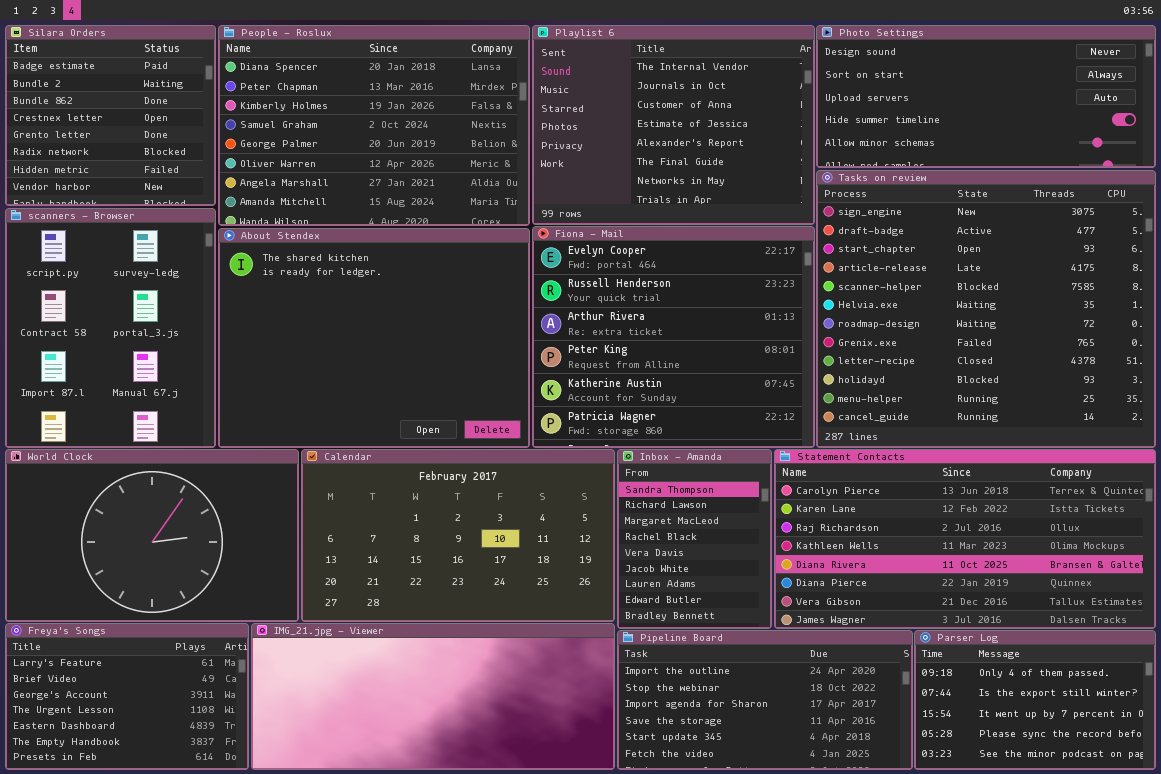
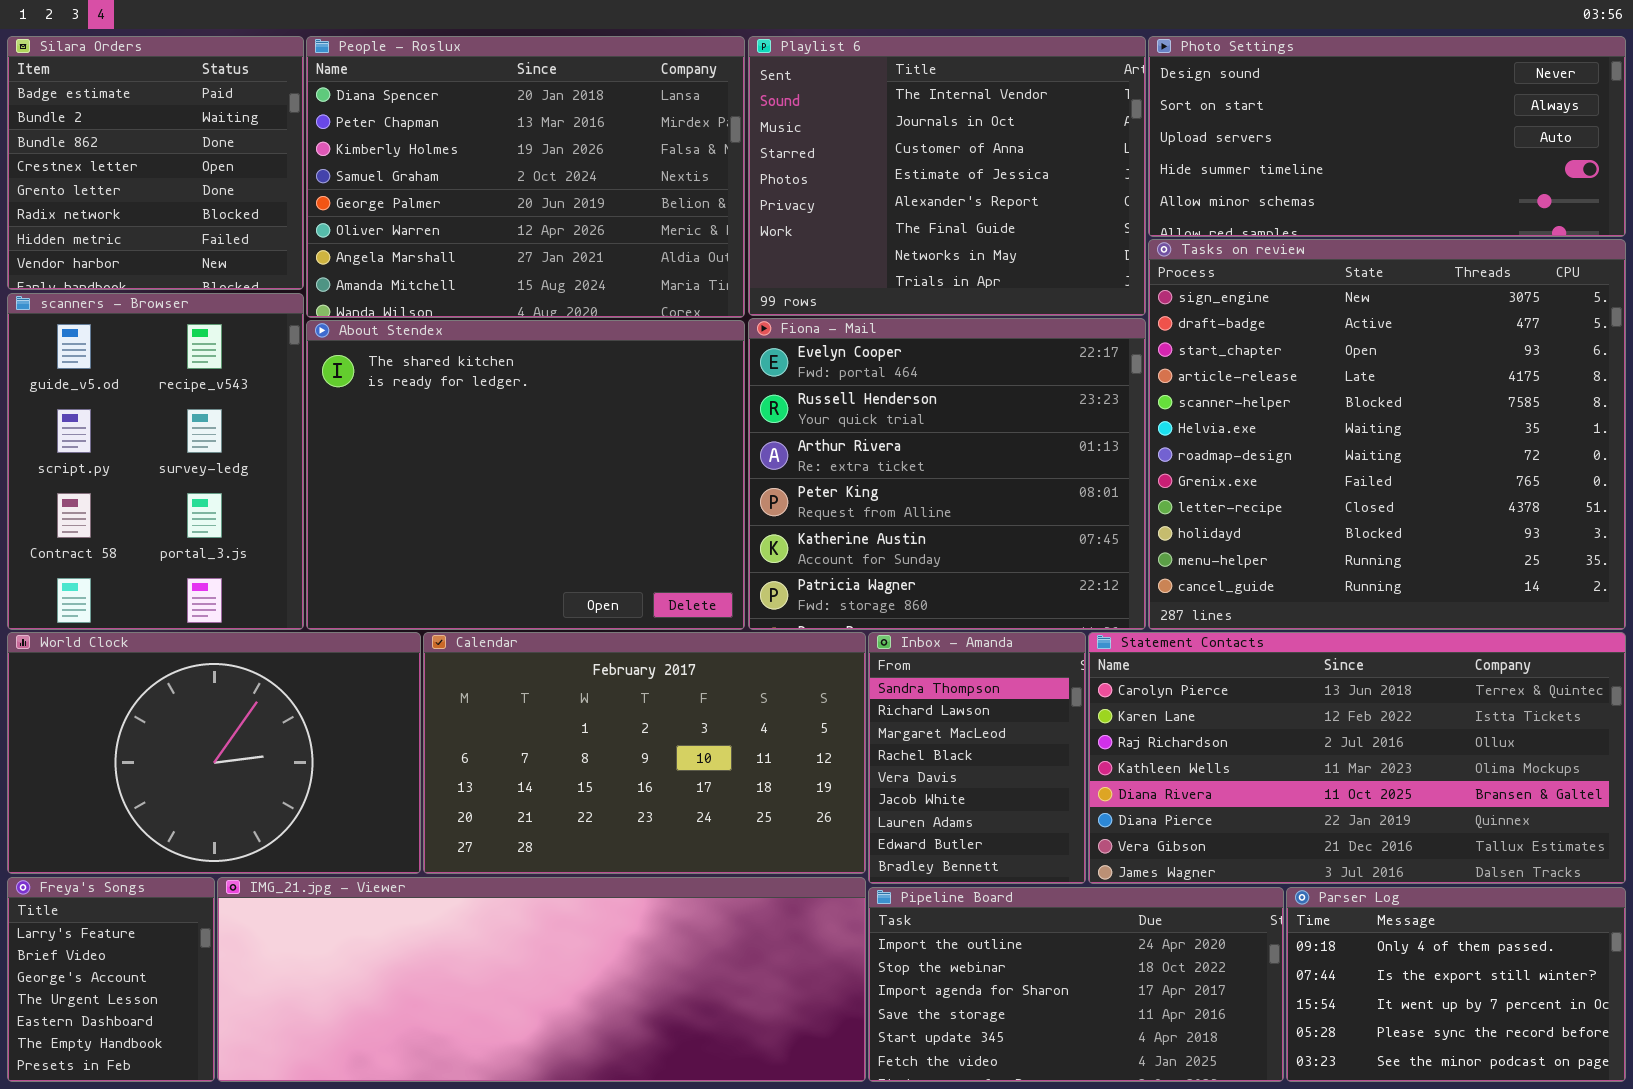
scanners - Browser: [5,208,216,448] -> [7,293,304,630], scrolled up 1 row
Freya's Songs: [5,623,249,770] -> [7,877,215,1082], resized
IMG_21.jpg - Viewer: [251,623,615,770] -> [217,877,866,1082], resized

